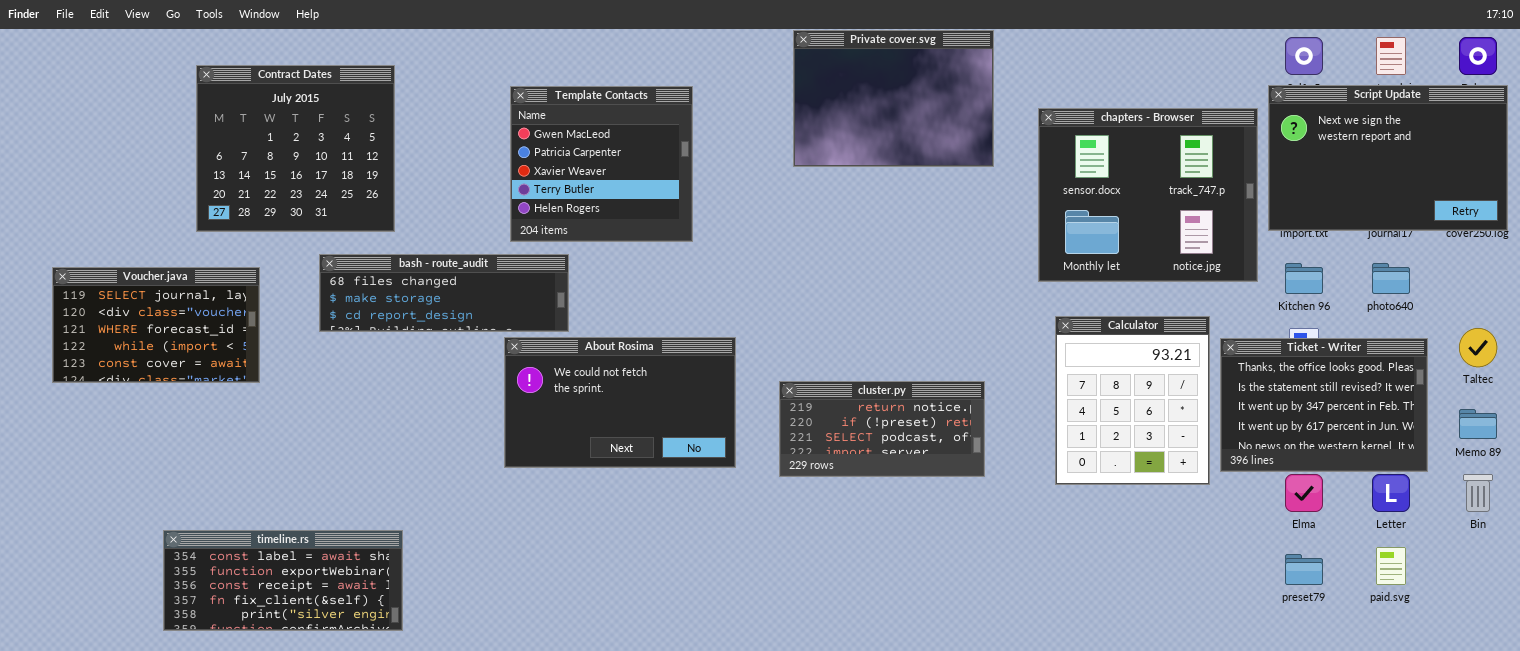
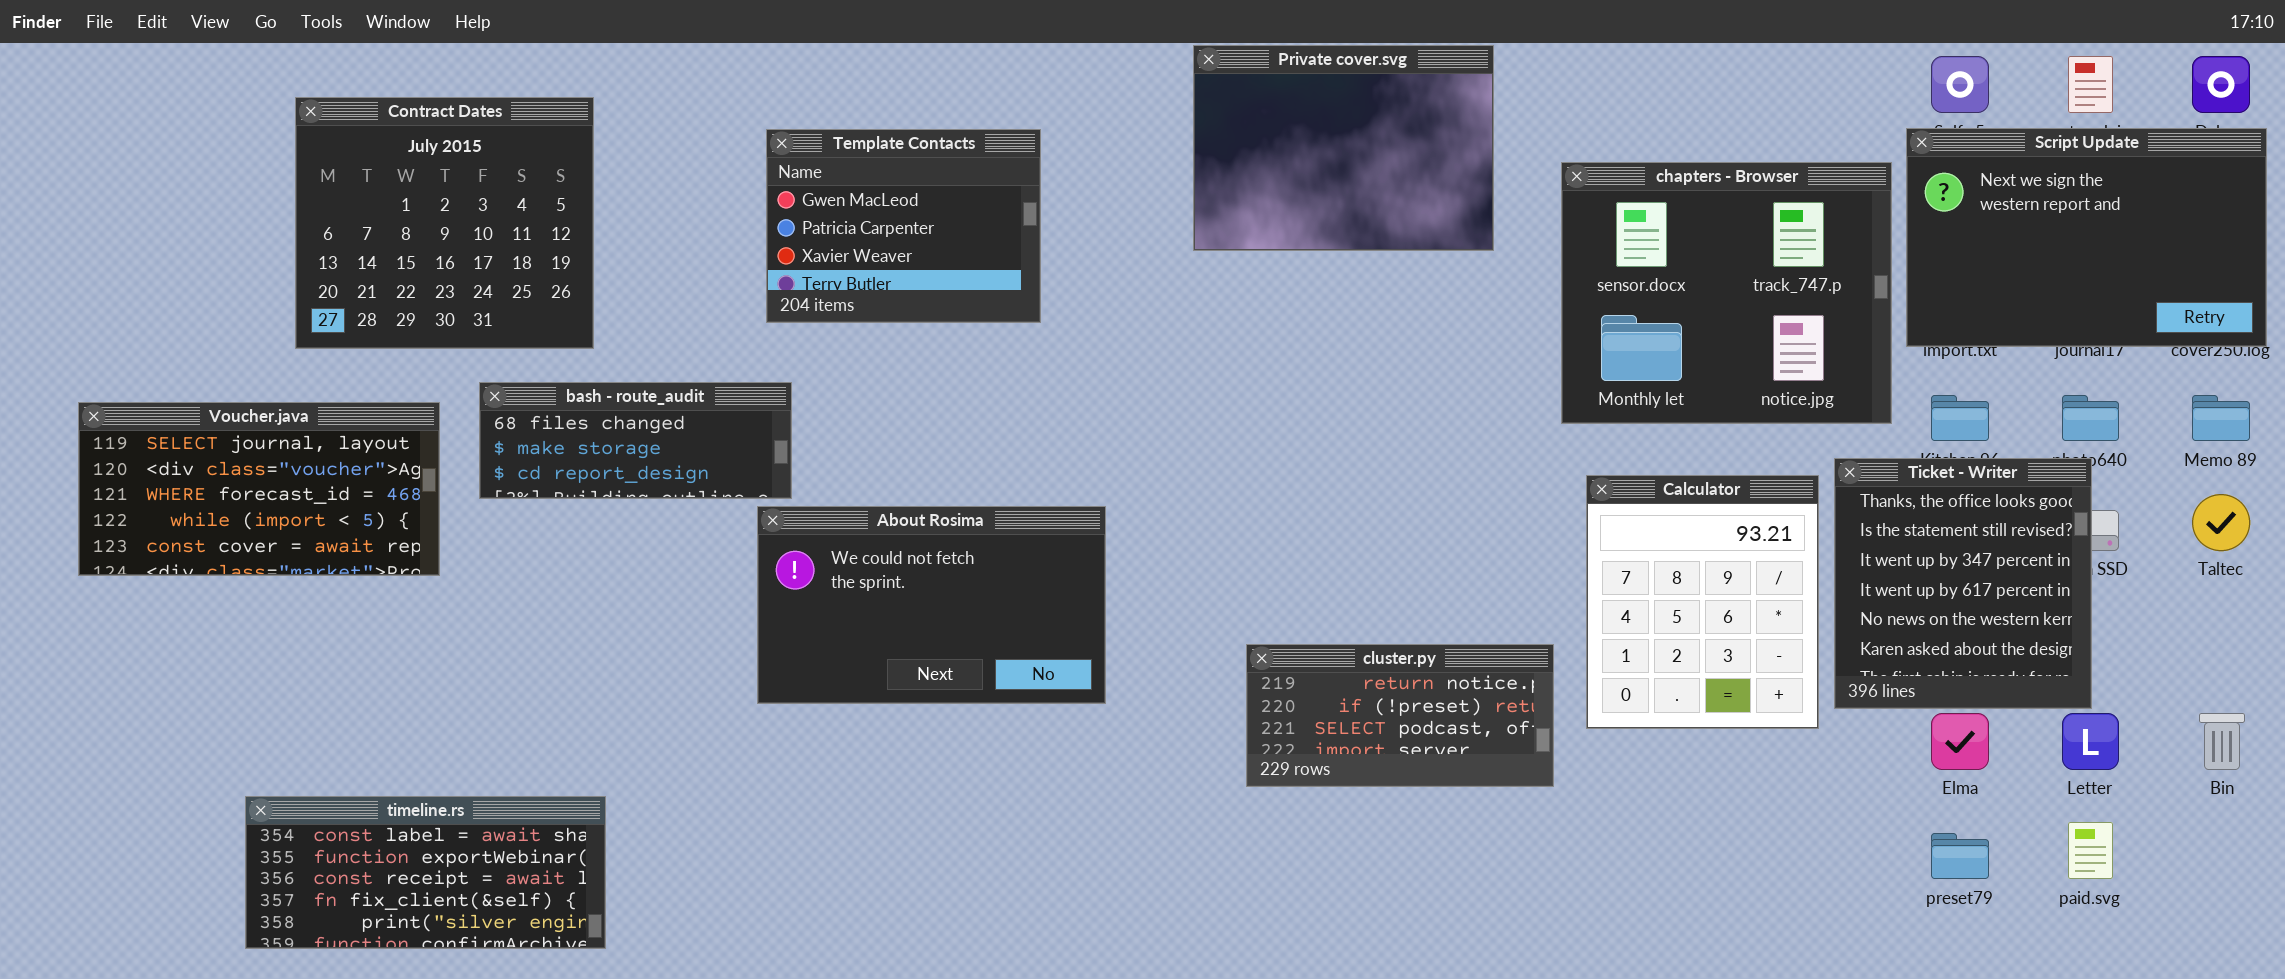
Template Contacts: [510,86,693,242] -> [766,129,1041,323], resized
bash - route_audit: [319,254,569,332] -> [479,382,792,499], resized
Voucher.java: [52,267,260,383] -> [78,402,440,576], resized
Ticket - Writer: [1220,338,1428,472] -> [1834,458,2092,709], resized
cluster.py: [779,381,985,477] -> [1246,644,1554,787], moved
Memo 89: [1459,409,1497,439] -> [2192,395,2250,441], moved

